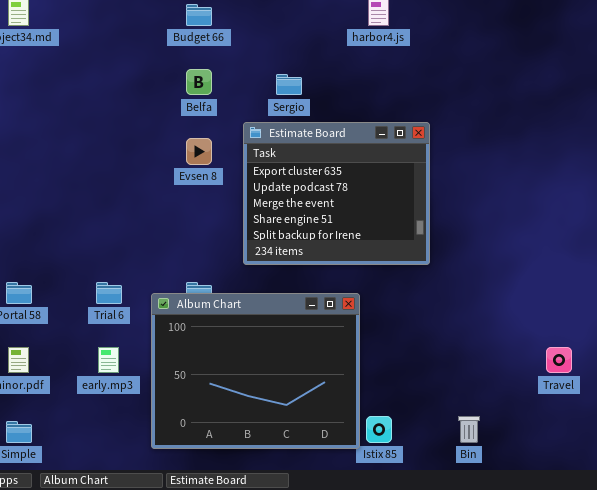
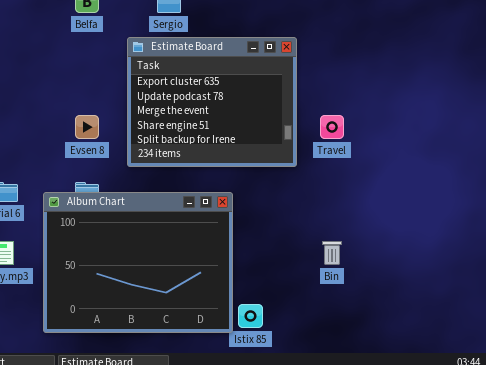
Evsen 8: [186,138,212,165] -> [75,115,99,139], moved
Travel: [546,347,572,373] -> [320,115,344,139], moved
Bin: [458,416,480,443] -> [322,241,342,265], moved

